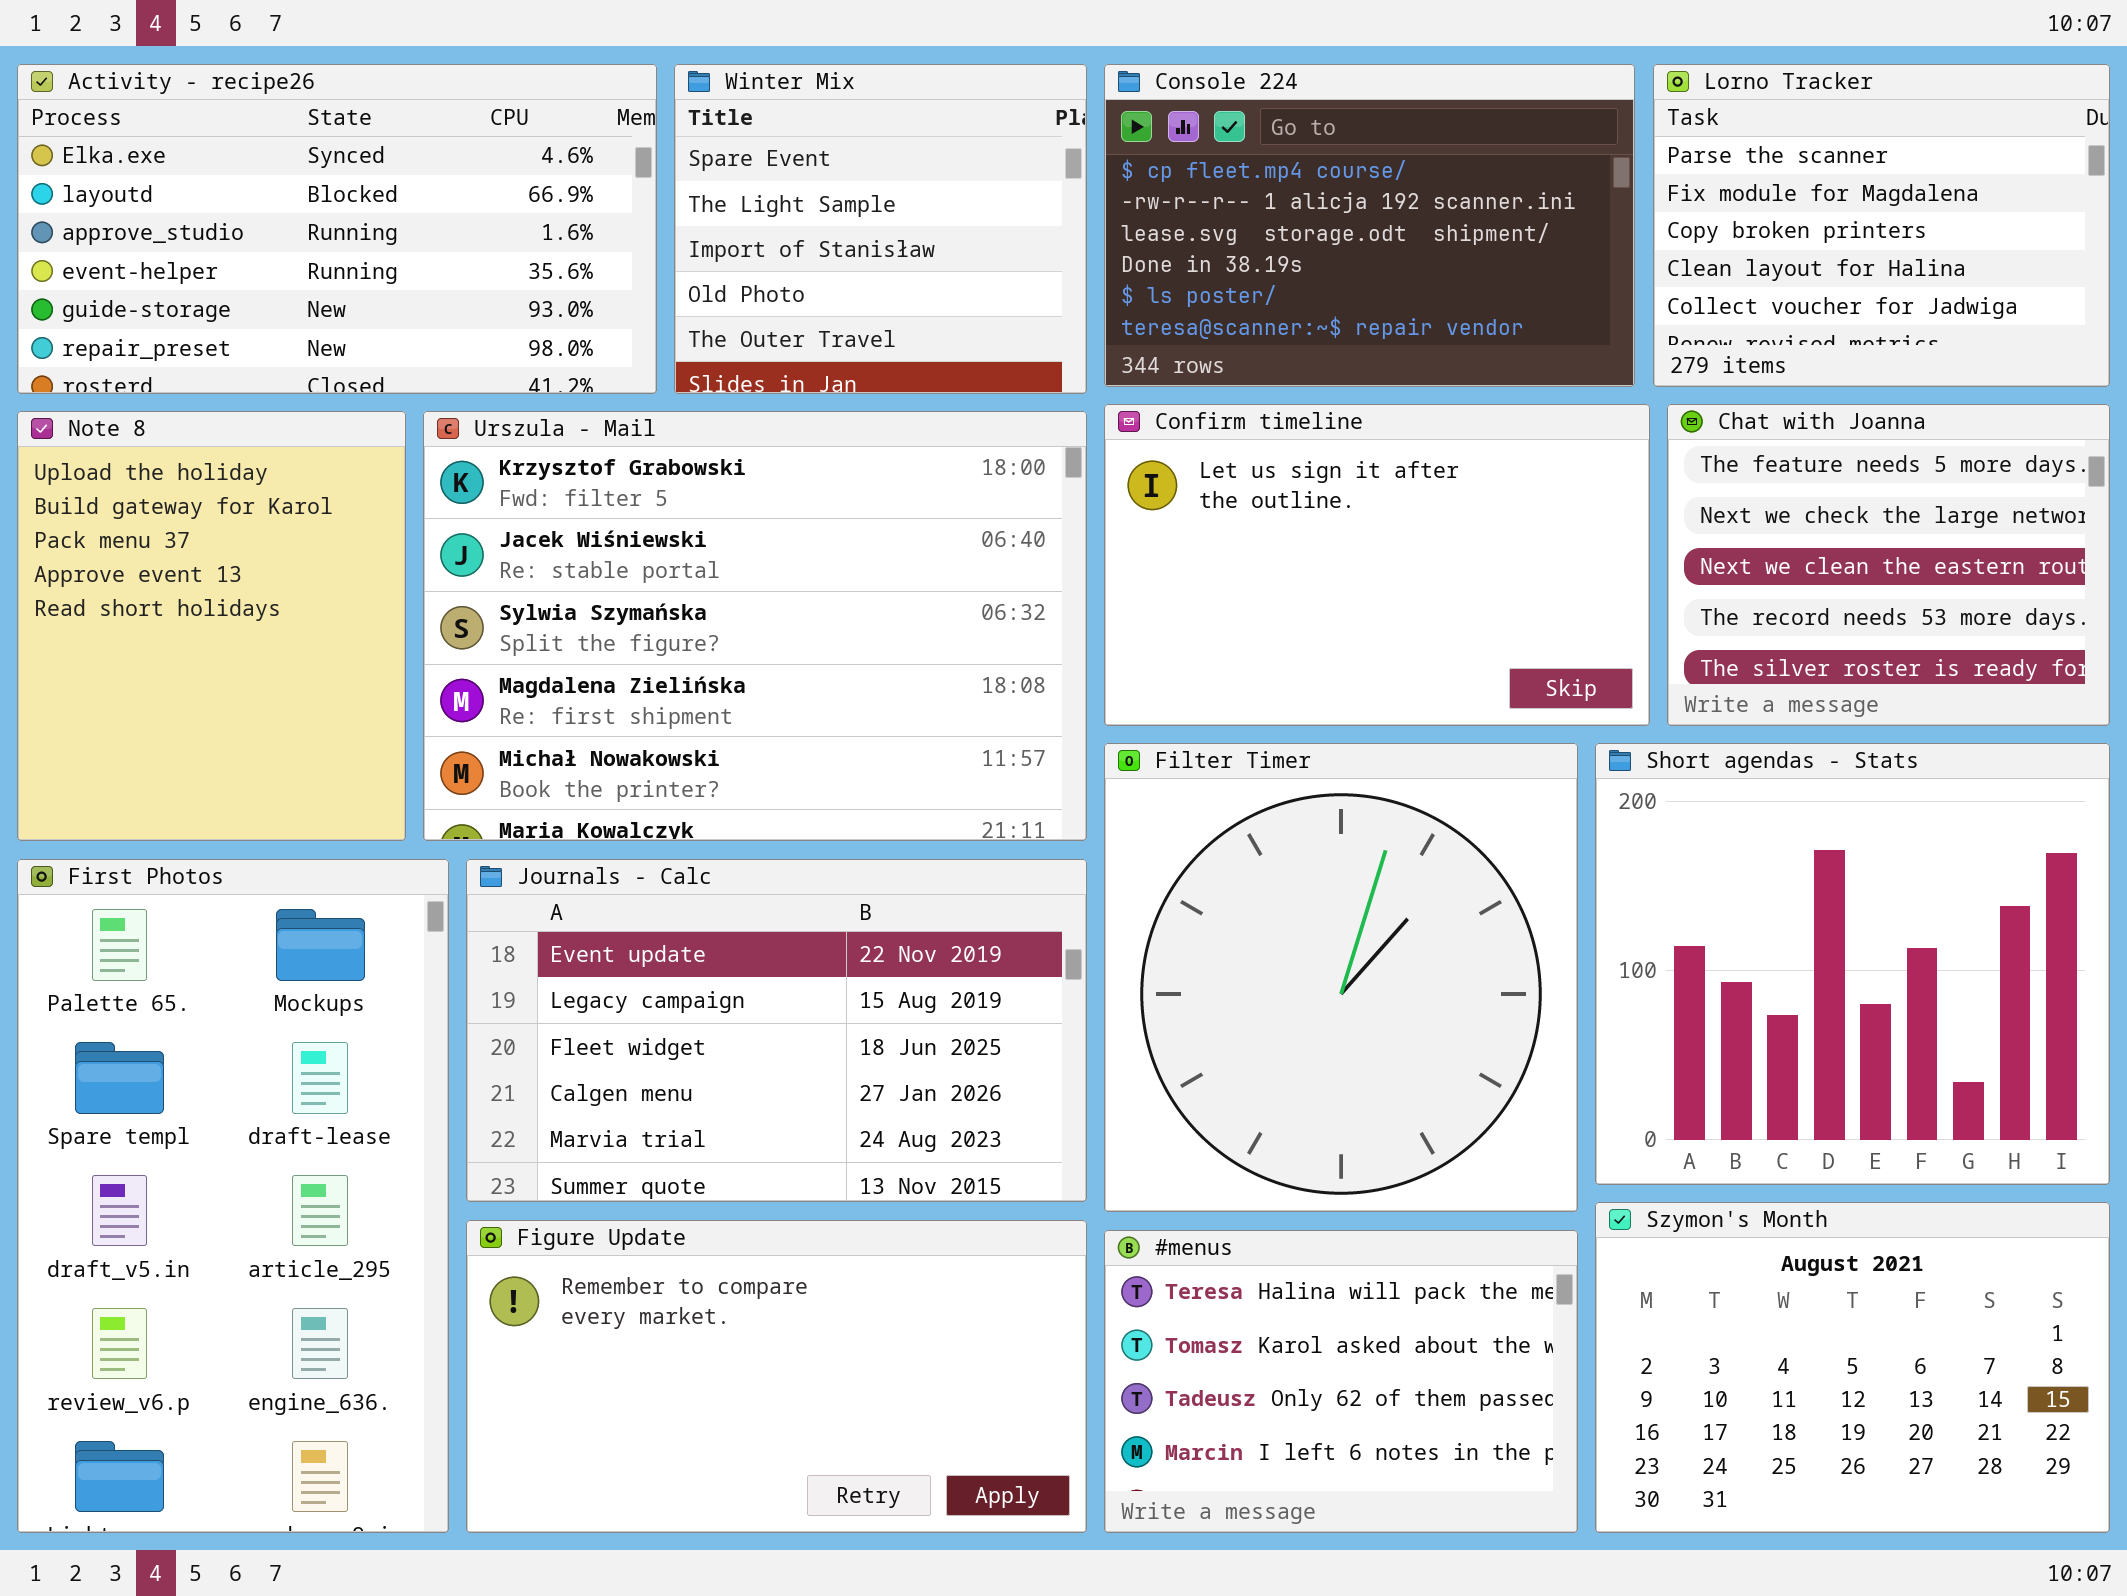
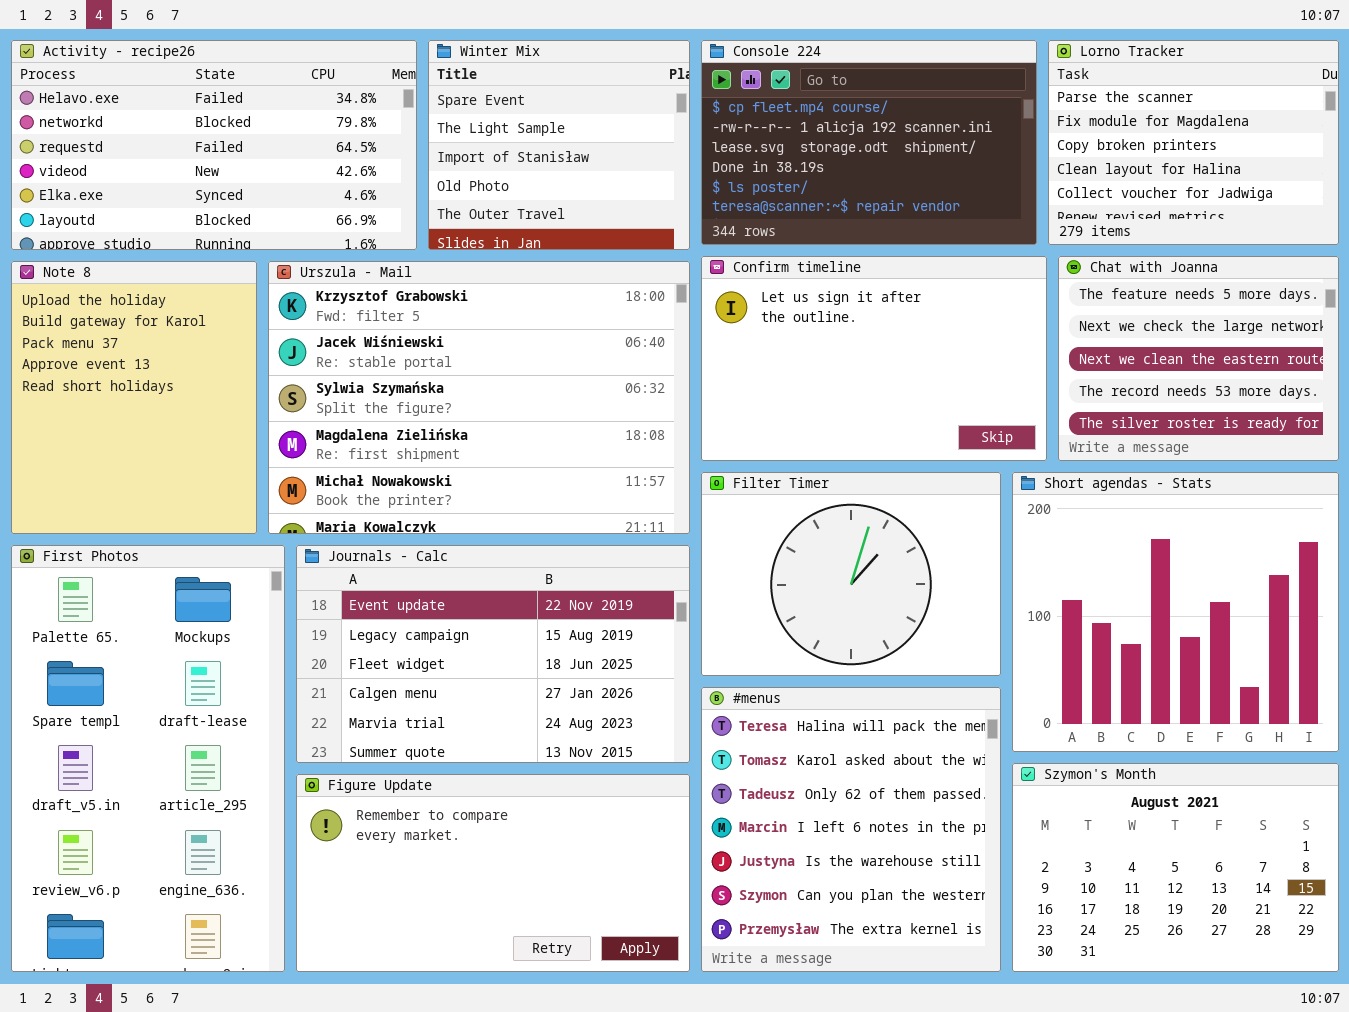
Activity - recipe26: [17,64,657,394] -> [11,40,417,250], scrolled up 4 rows
Filter Timer: [1104,743,1578,1212] -> [701,472,1001,676], resized
#menus: [1104,1230,1578,1533] -> [701,687,1001,972], resized

